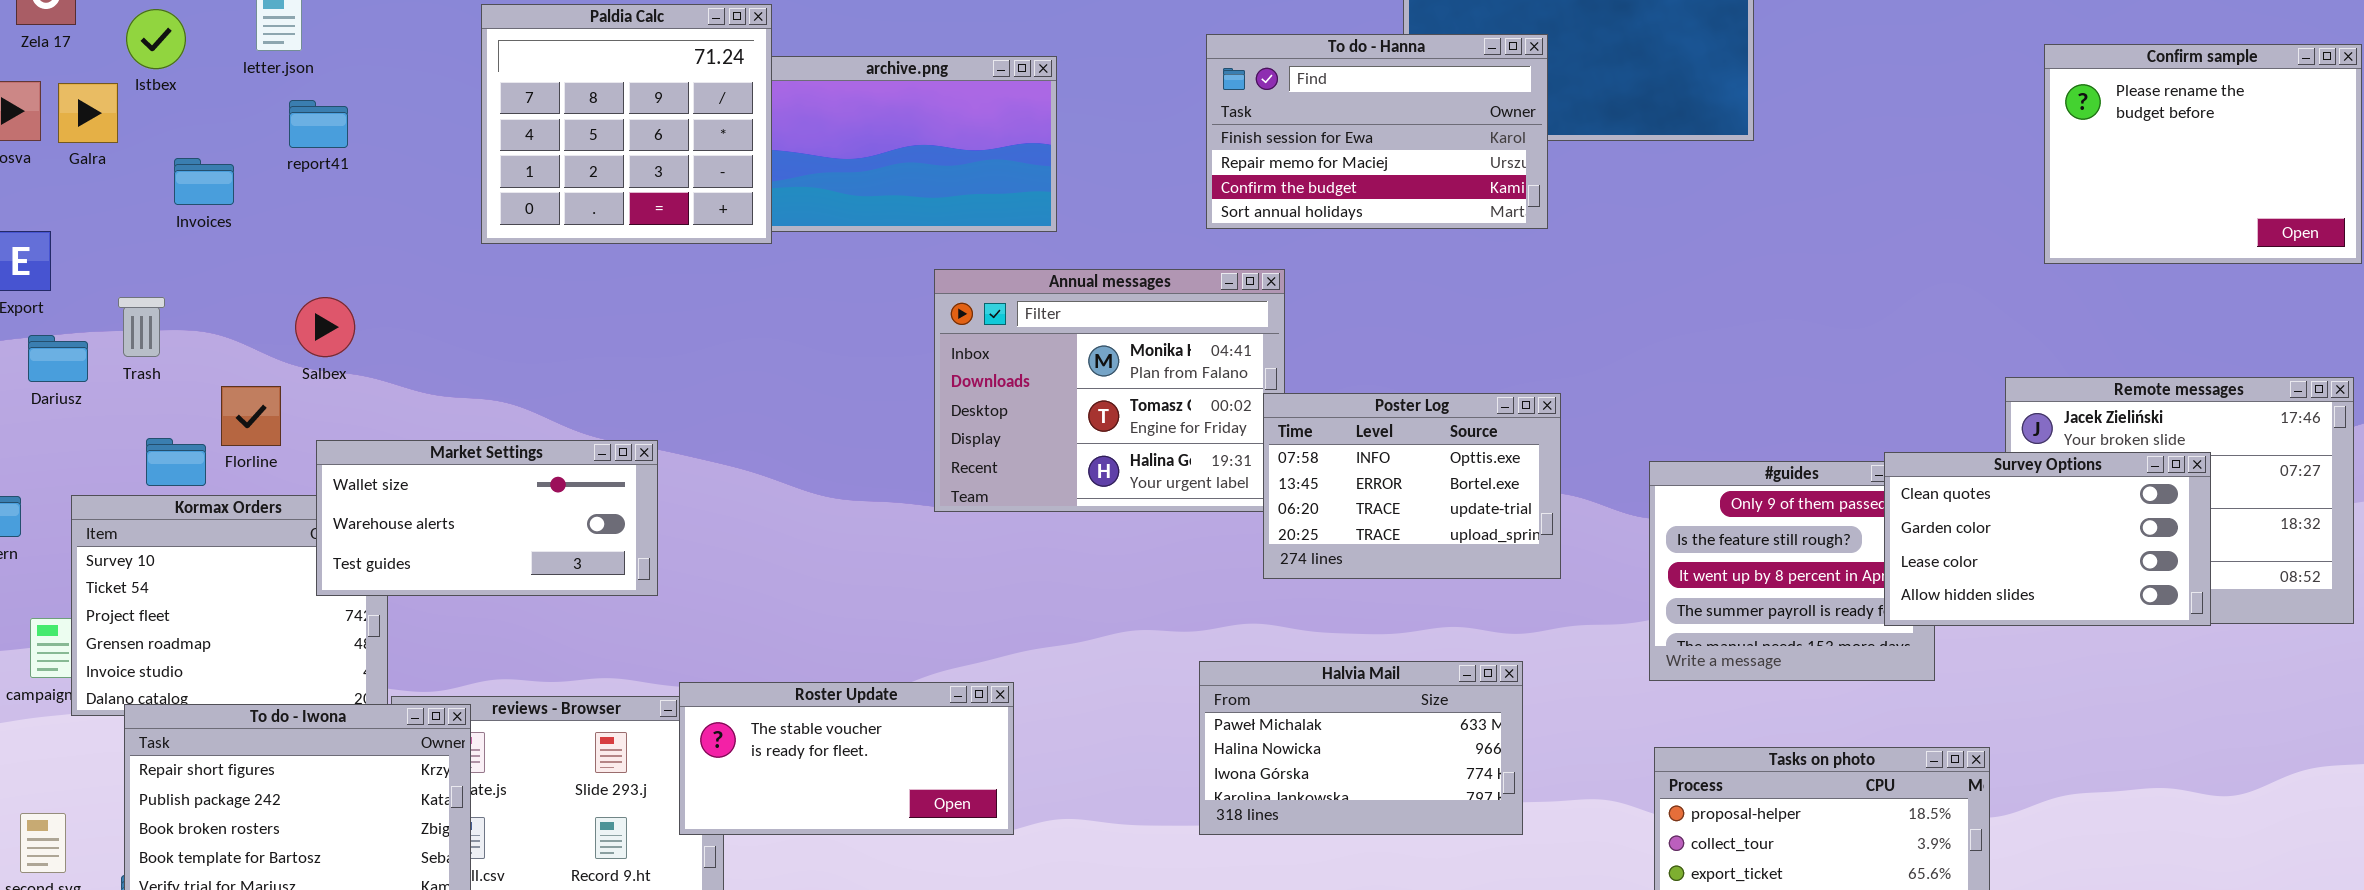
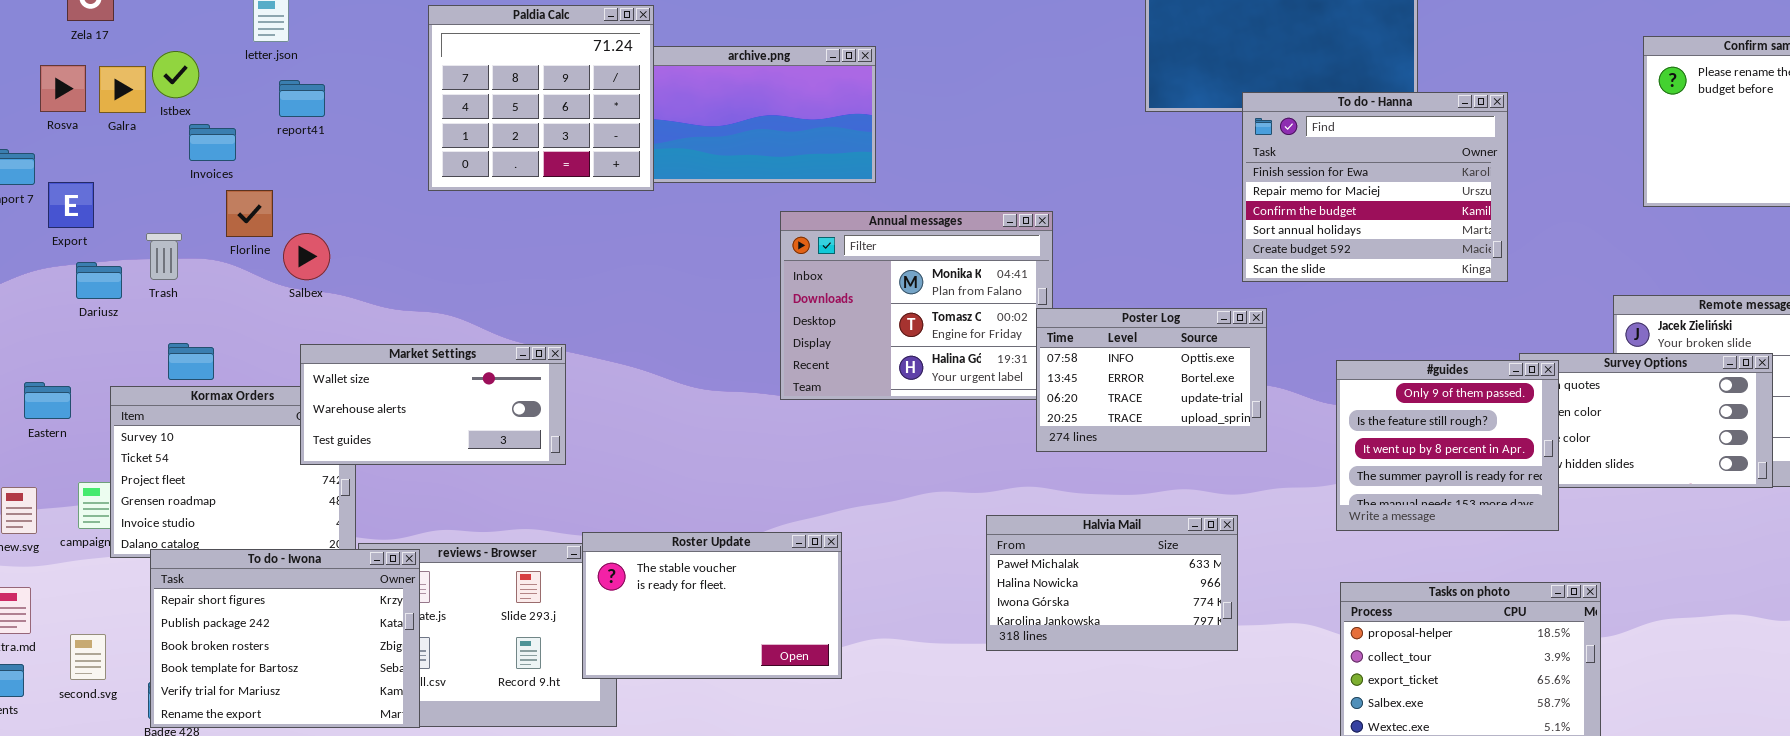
Istbex: [126,9,186,69] -> [152,51,199,98], moved
To do - Hanna: [1206,34,1548,229] -> [1242,92,1508,282], moved, resized
Florline: [221,386,281,446] -> [226,190,273,237], moved
#guides: [1649,461,1935,681] -> [1336,360,1559,531], raised
Roster Update: [679,682,1014,835] -> [582,532,842,679], resized

